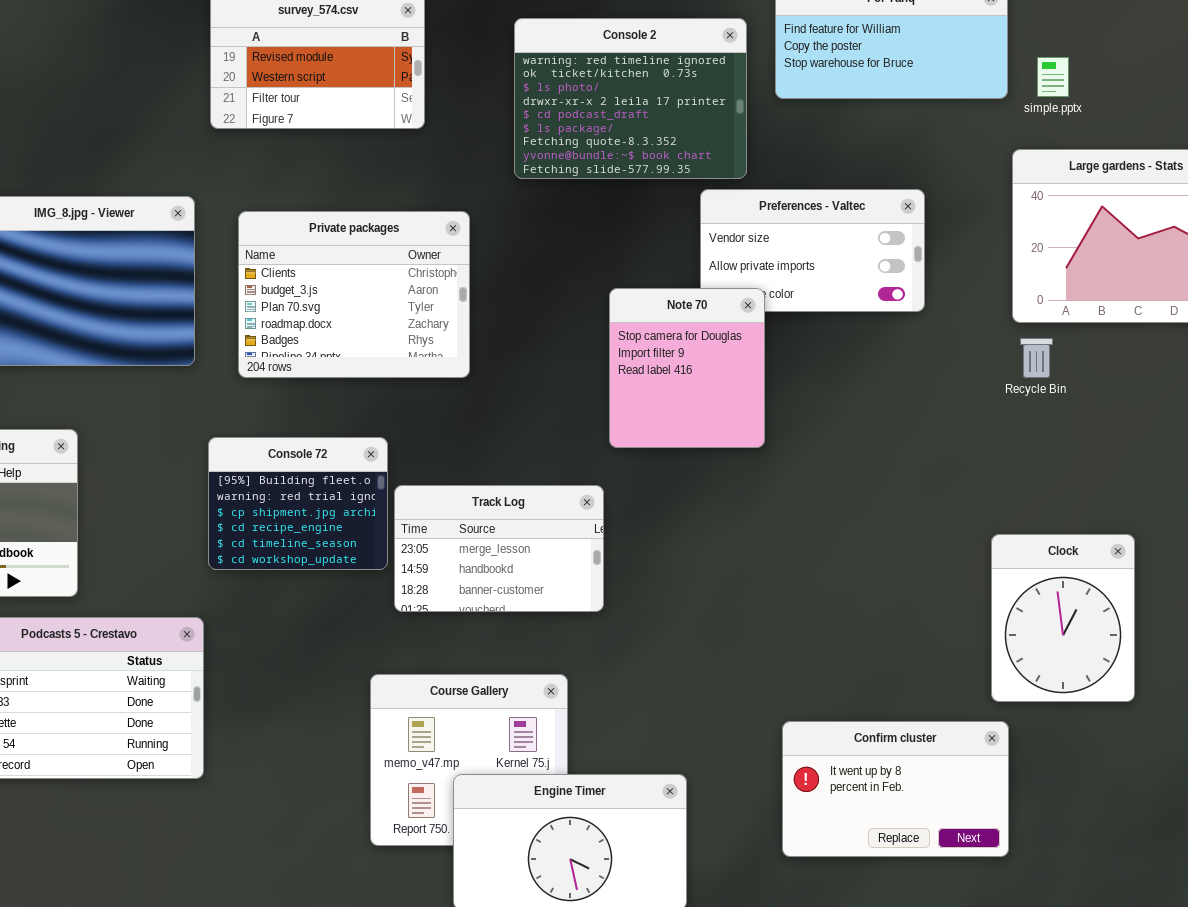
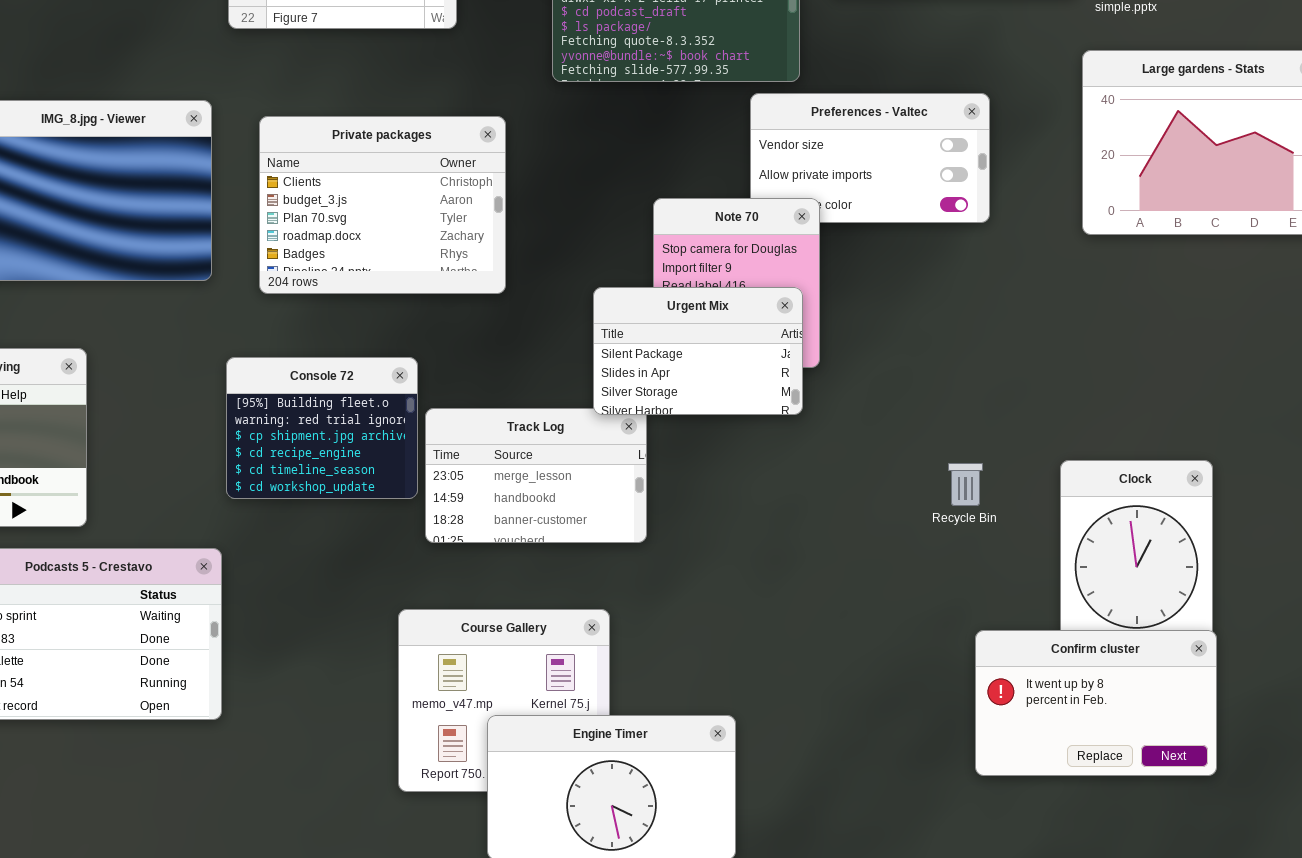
Recycle Bin: [1020,338,1053,378] -> [948,463,983,506], moved
Urgent Mix: none -> [593,287,803,415], opened
Confirm cluster: [782,721,1009,857] -> [975,630,1217,776], moved

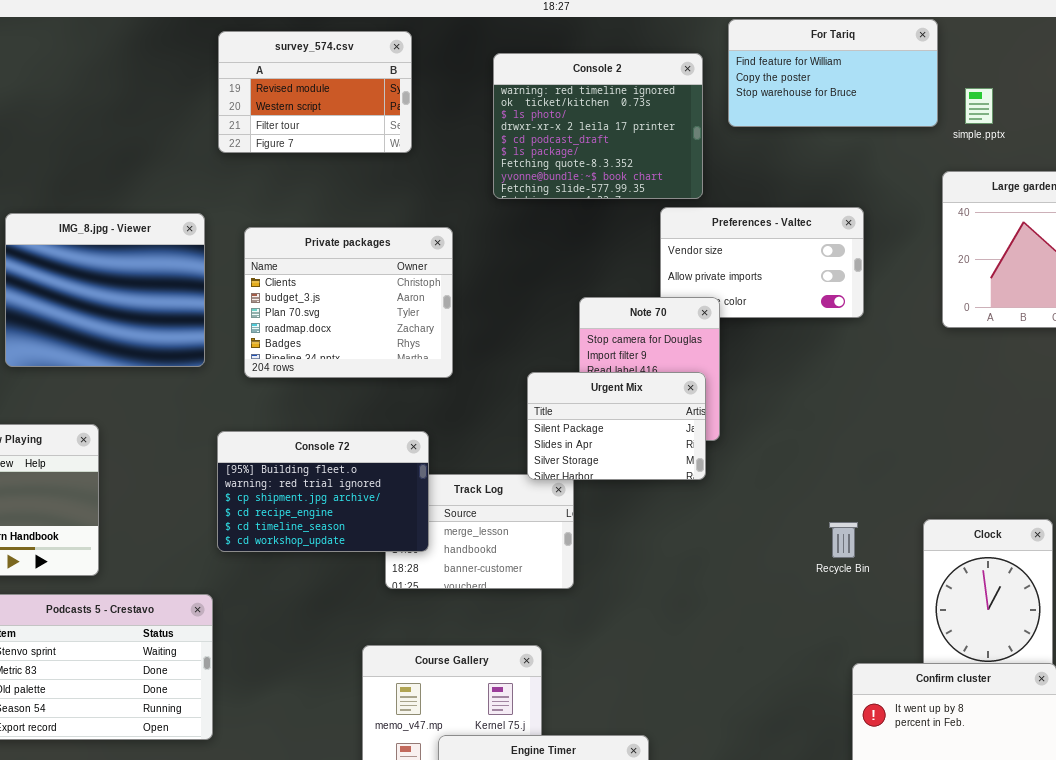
Console 72: [226,357,418,499] -> [217,431,429,552], resized

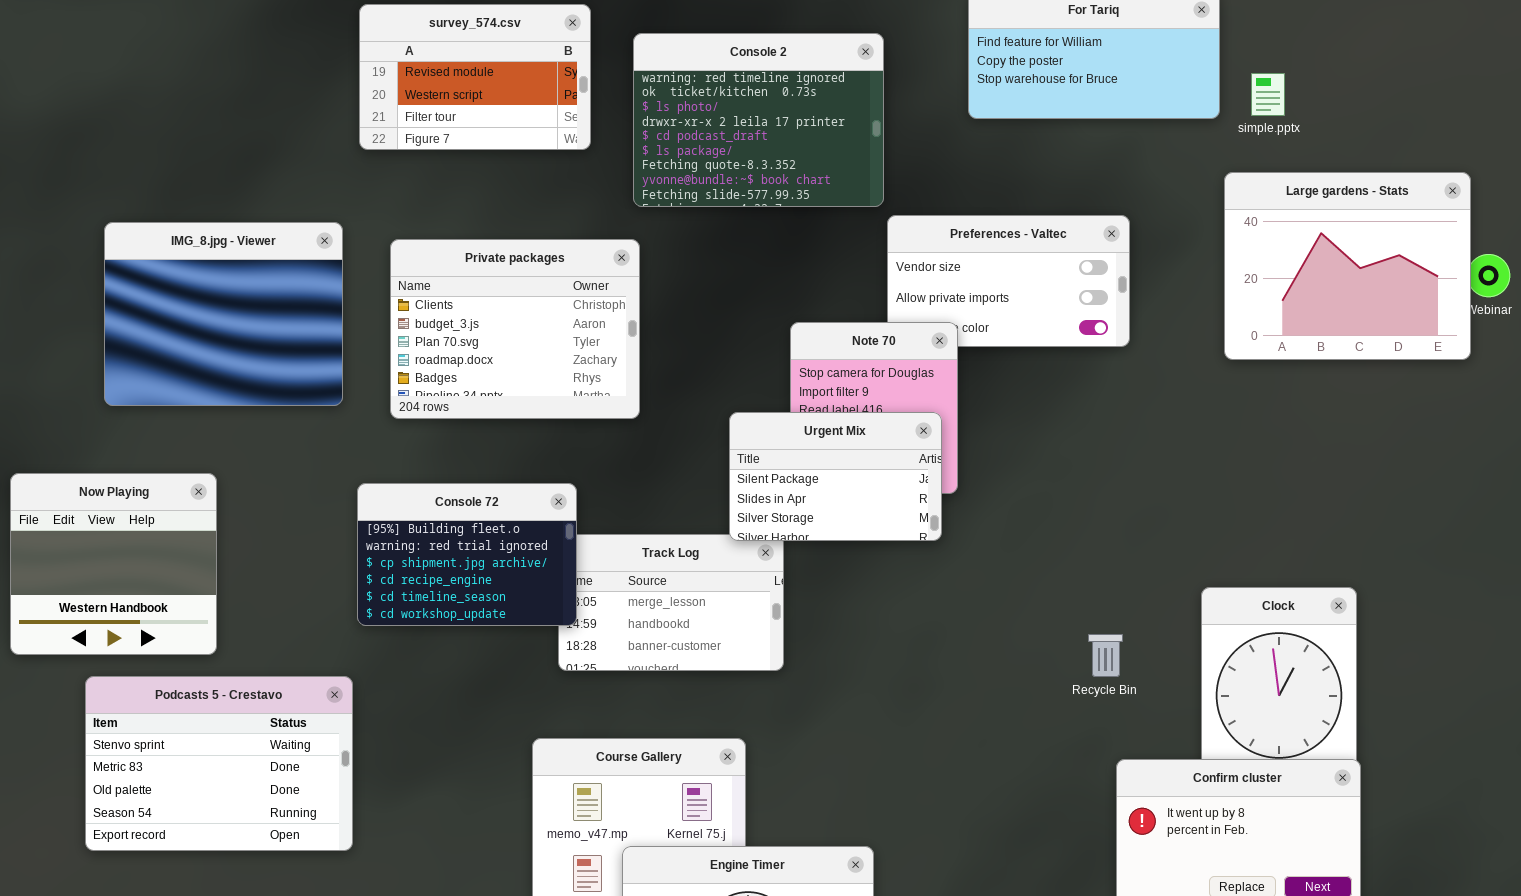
Console 2: [493,53,703,199] -> [633,33,884,207], moved
Console 72: [217,431,429,552] -> [357,483,577,626], resized
Recycle Bin: [829,522,858,558] -> [1088,634,1123,677], moved

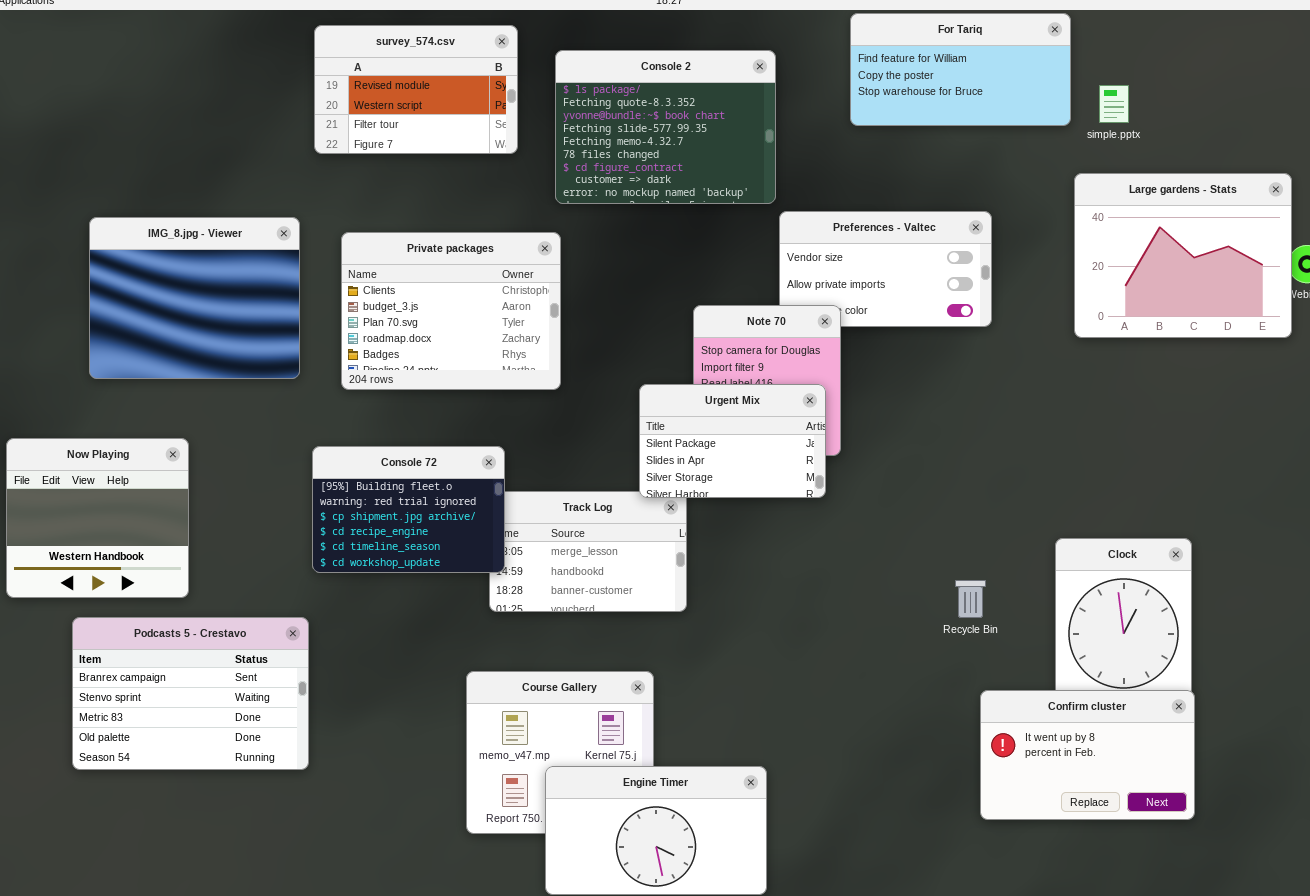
Console 2: [633,33,884,207] -> [555,50,776,204], scrolled down 5 rows
Podcasts 5 - Crestavo: [85,676,353,851] -> [72,617,309,770], scrolled up 1 row

